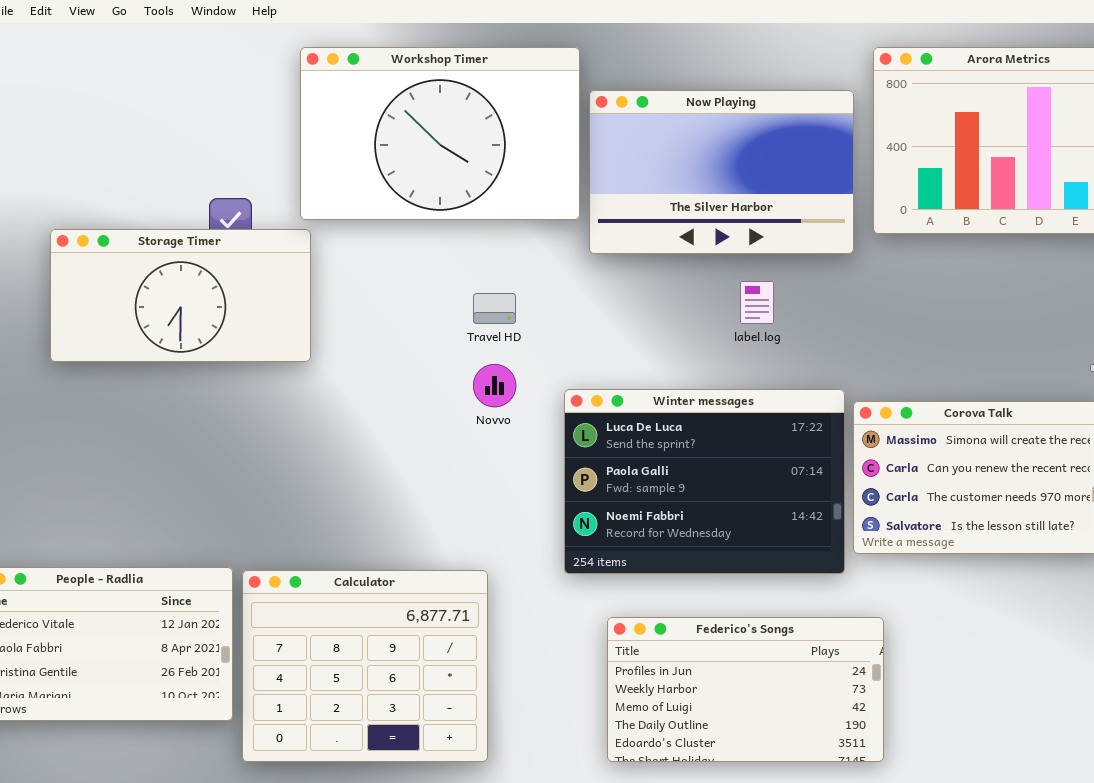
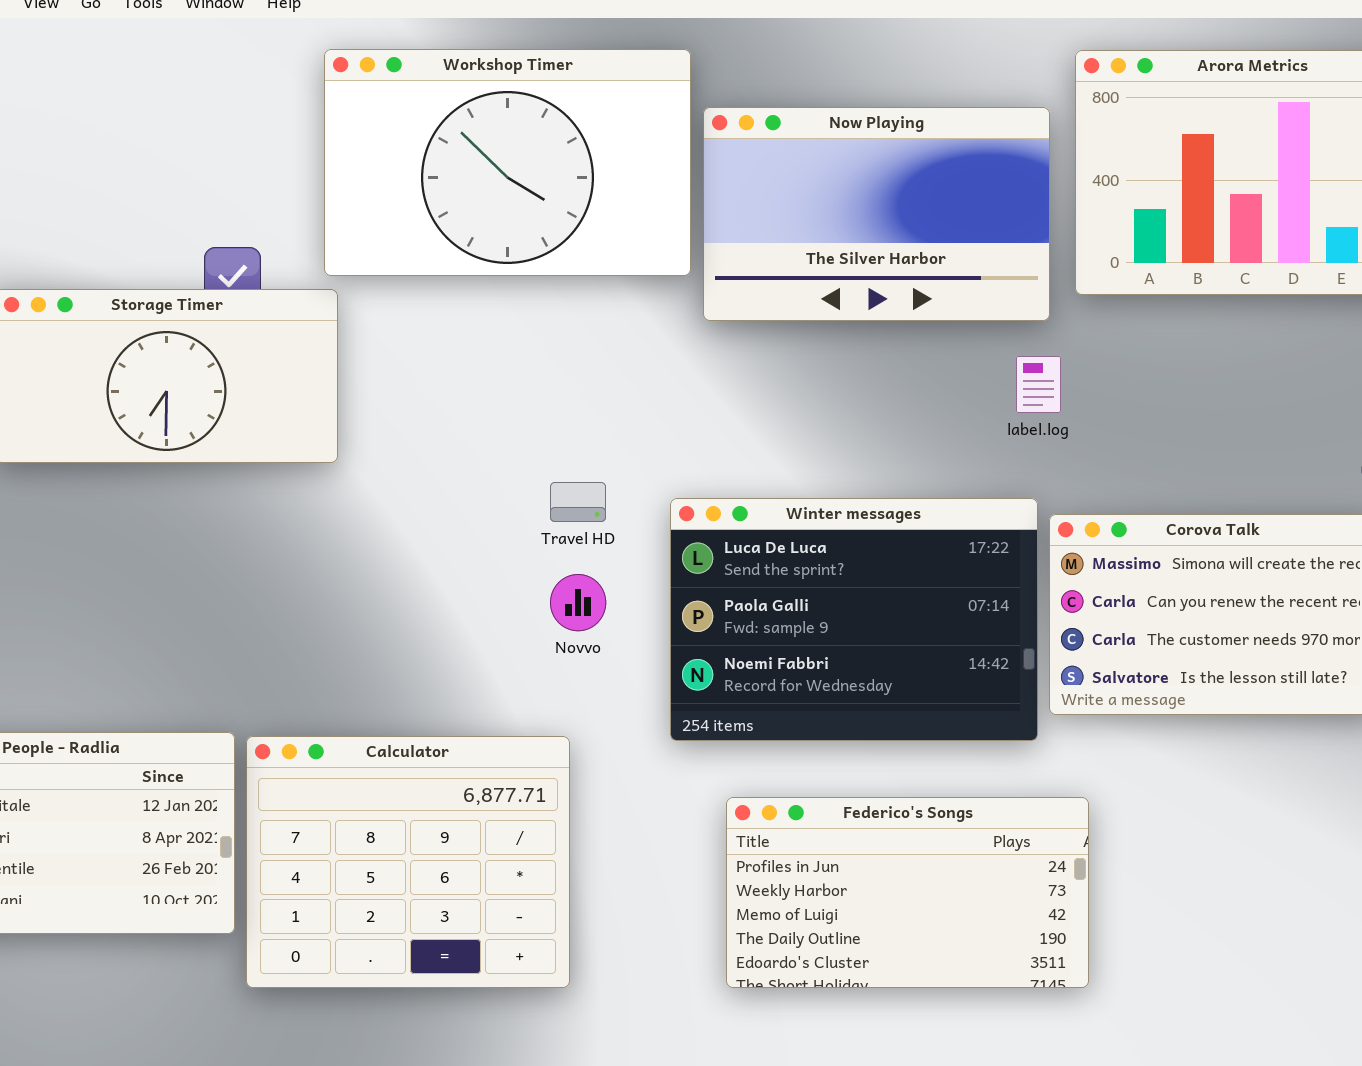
label.log: [740,281,774,324] -> [1016,356,1061,413], moved
Travel HD: [473,293,516,324] -> [550,482,606,522], moved
Novvo: [473,364,516,407] -> [550,574,606,631], moved

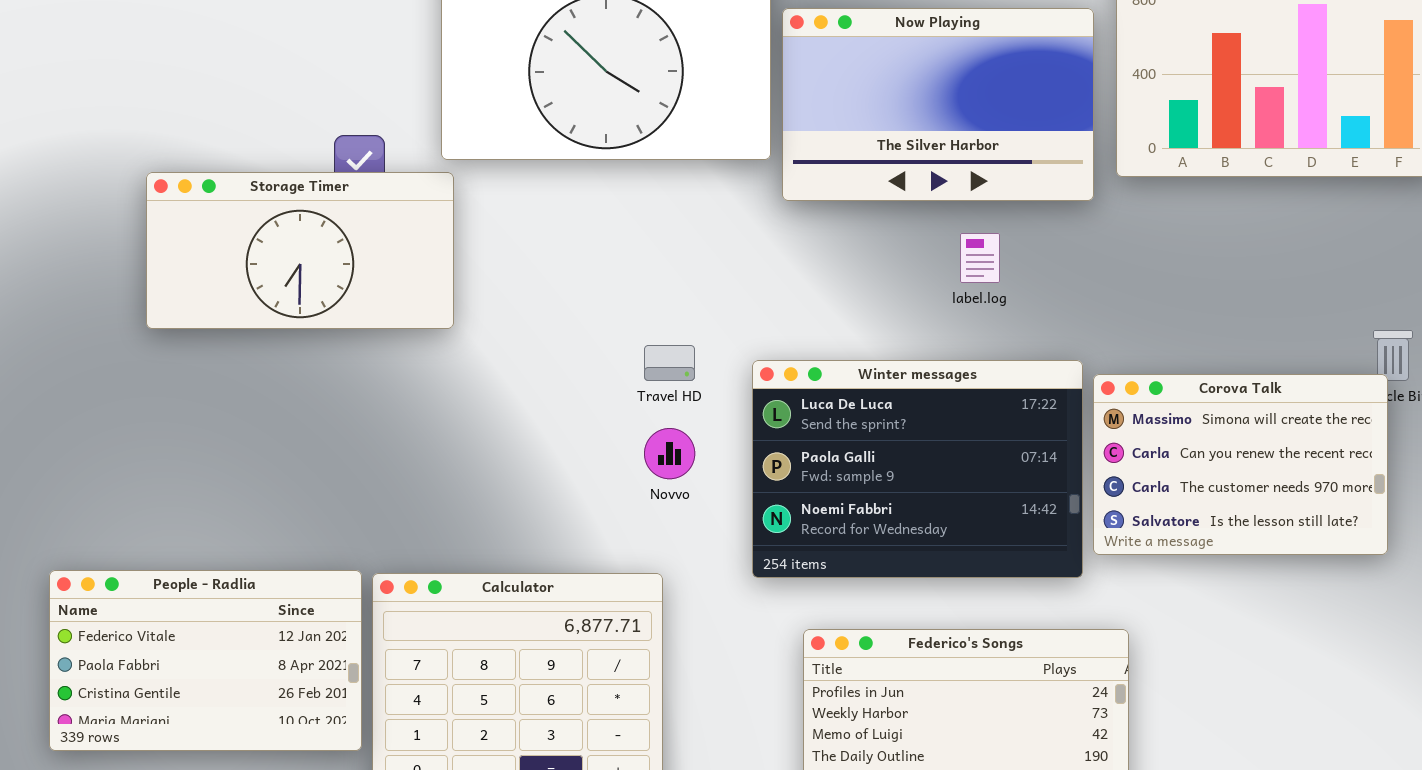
label.log: [1016,356,1061,413] -> [960,233,1000,283], moved

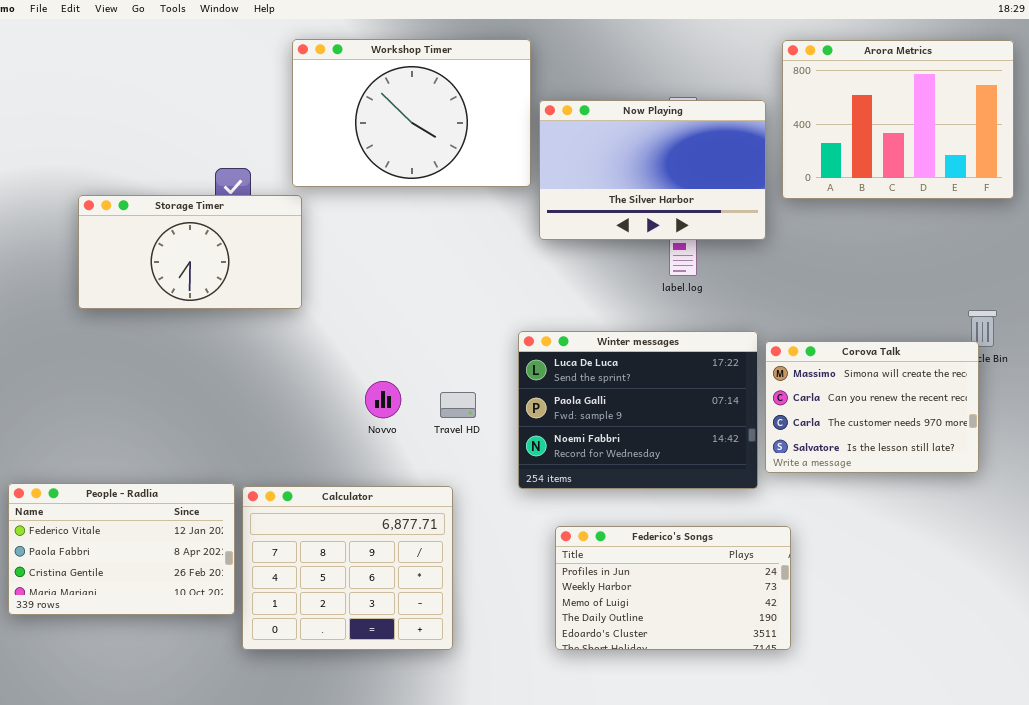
Now Playing: [782,8,1094,201] -> [539,100,766,240], moved
Travel HD: [644,345,695,381] -> [440,392,476,418], moved
Novvo: [644,428,695,479] -> [365,381,401,418], moved

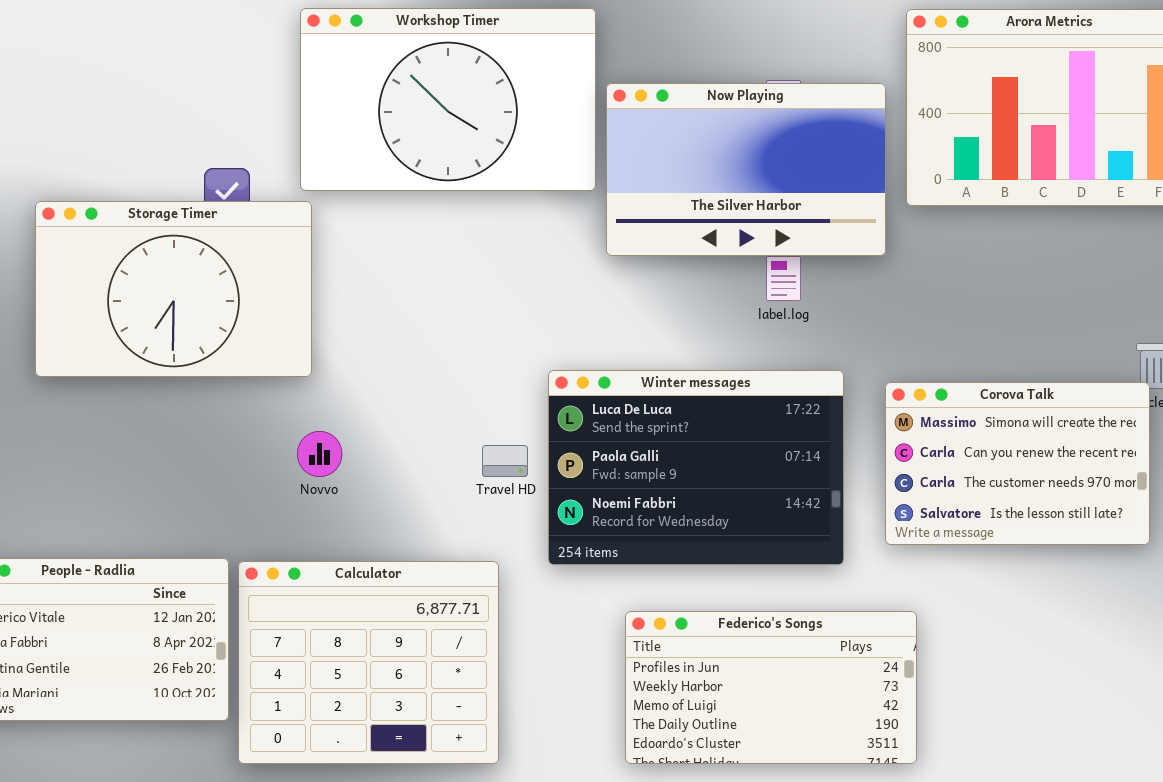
Storage Timer: [78,195,302,309] -> [35,201,312,377], resized
Winter messages: [518,331,758,489] -> [548,370,844,565], moved
Novvo: [365,381,401,418] -> [297,431,342,477], moved

